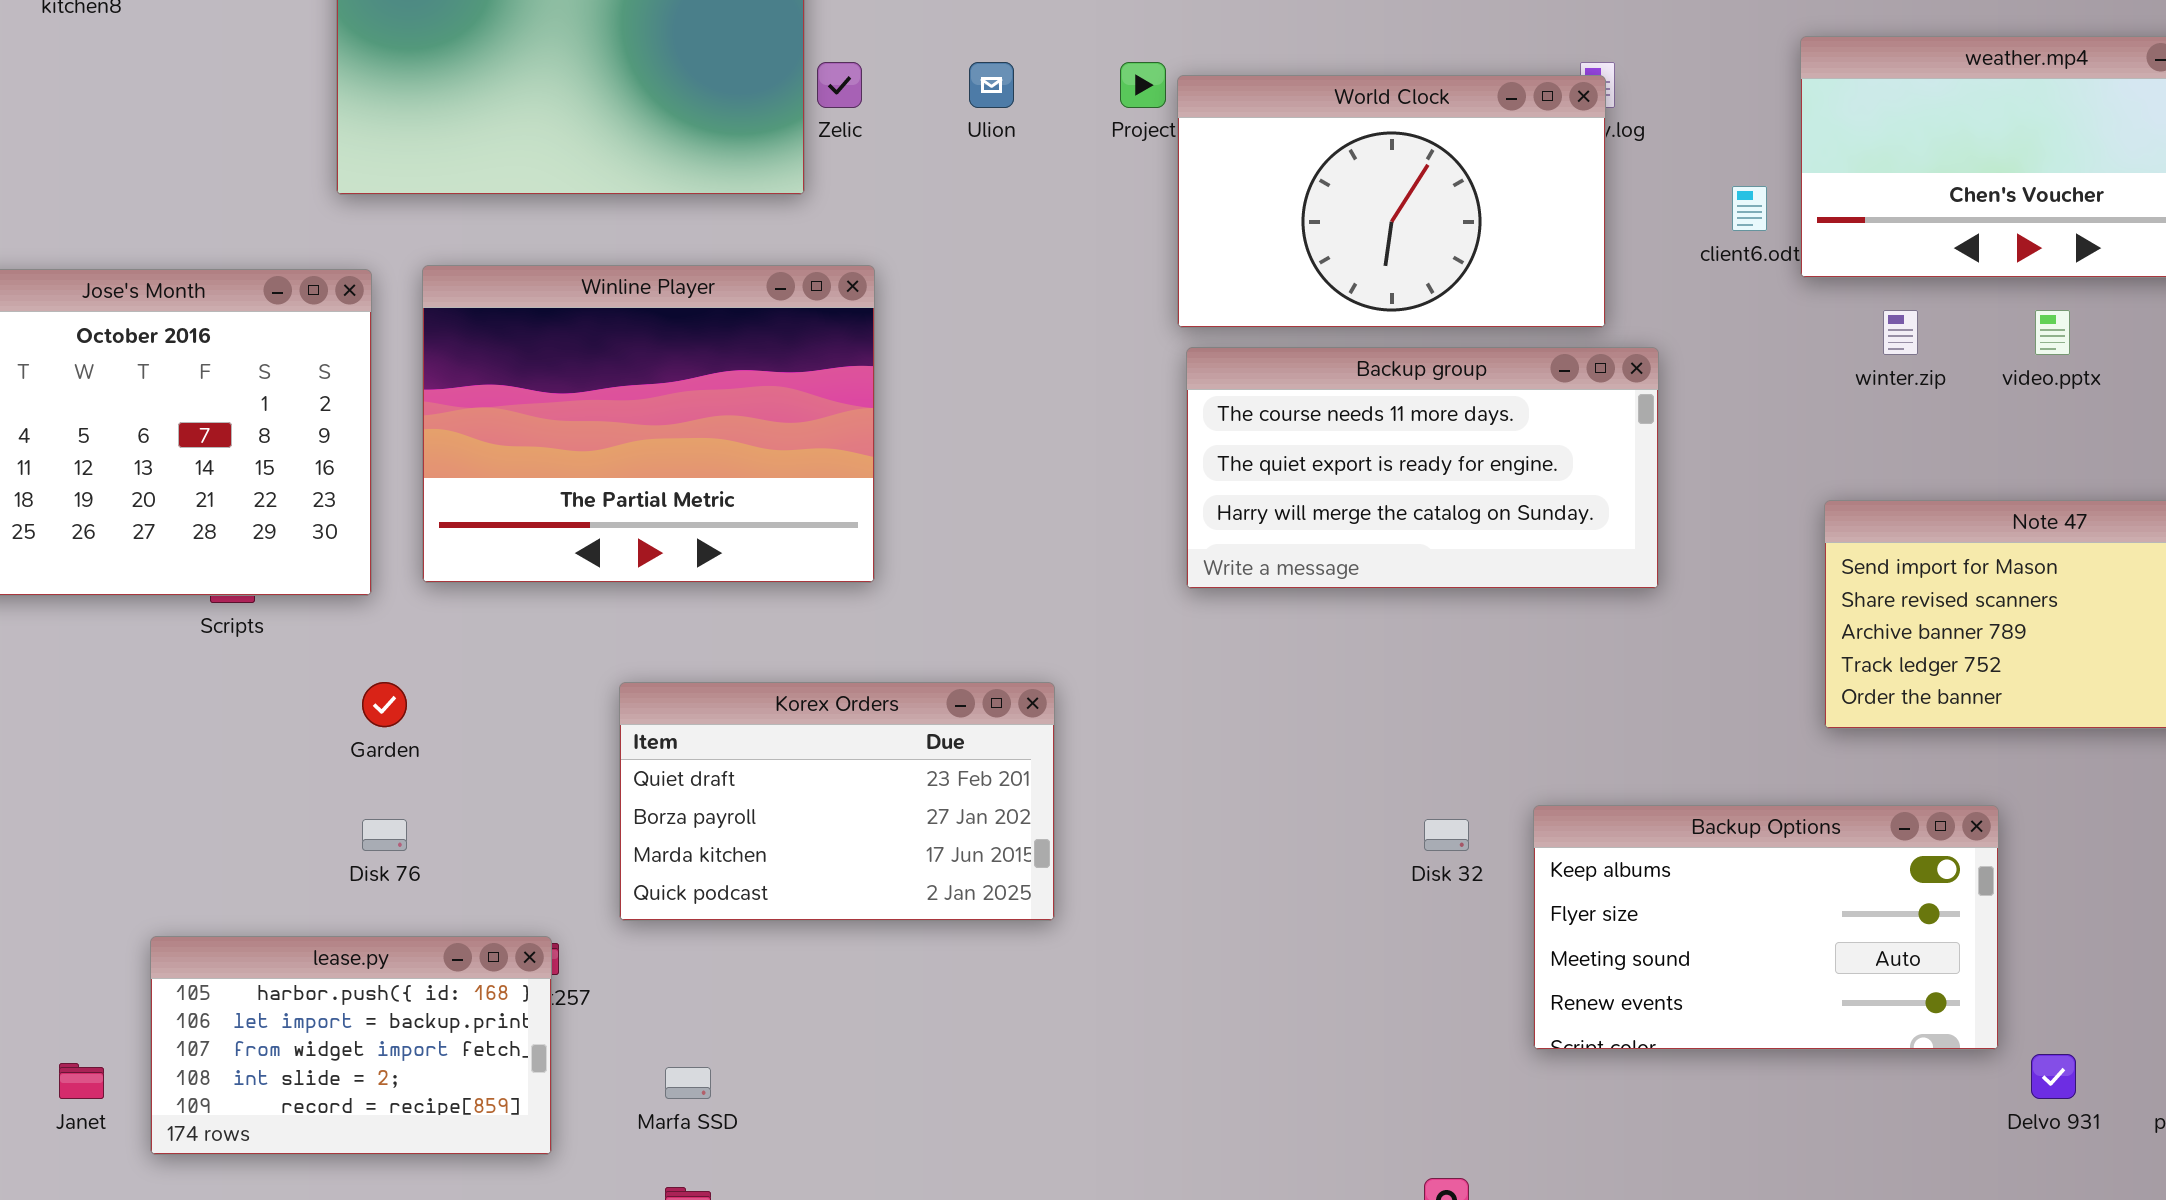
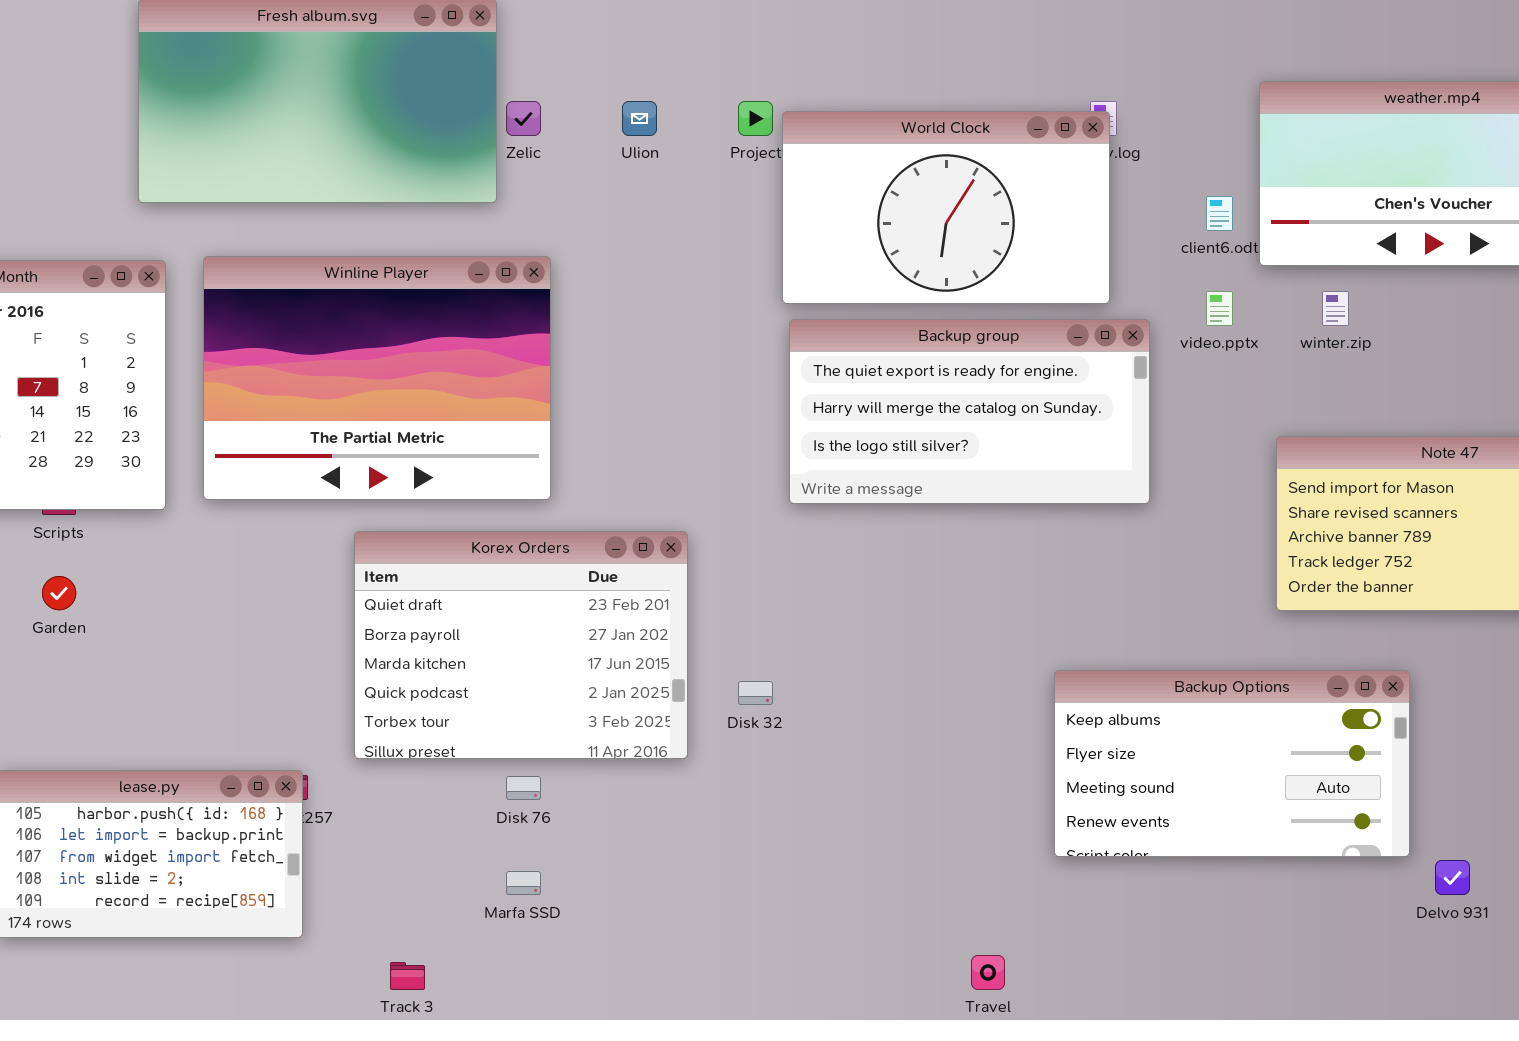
video.pptx: [2035,310,2070,355] -> [1206,291,1233,326], moved
Backup group: [1186,347,1659,589] -> [789,319,1150,504], scrolled down 1 row
Garden: [362,682,407,727] -> [42,576,76,610], moved
Korex Orders: [619,682,1055,921] -> [354,531,688,759], resized
Disk 76: [362,819,407,851] -> [506,776,541,800], moved
Disk 32: [1424,819,1469,851] -> [738,681,773,705], moved
Marfa SSD: [665,1067,711,1099] -> [506,871,541,895], moved

